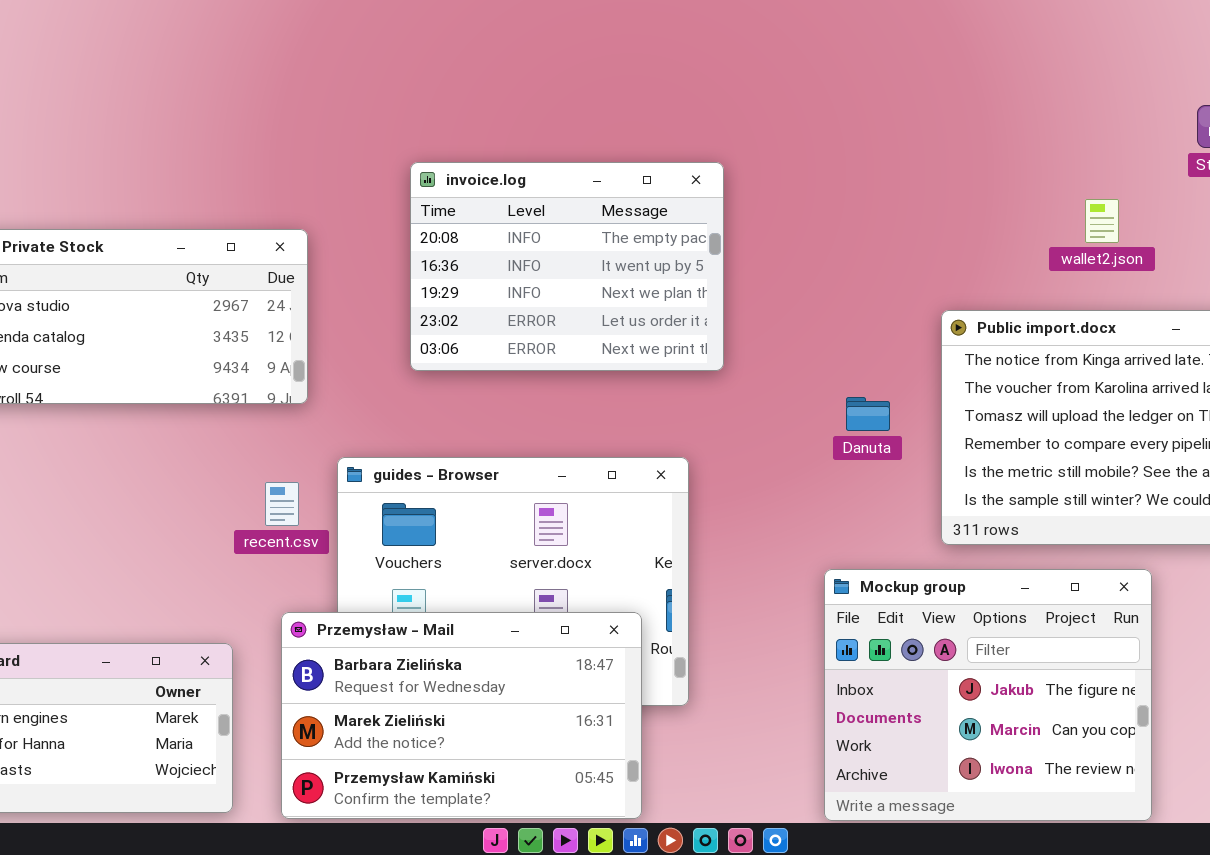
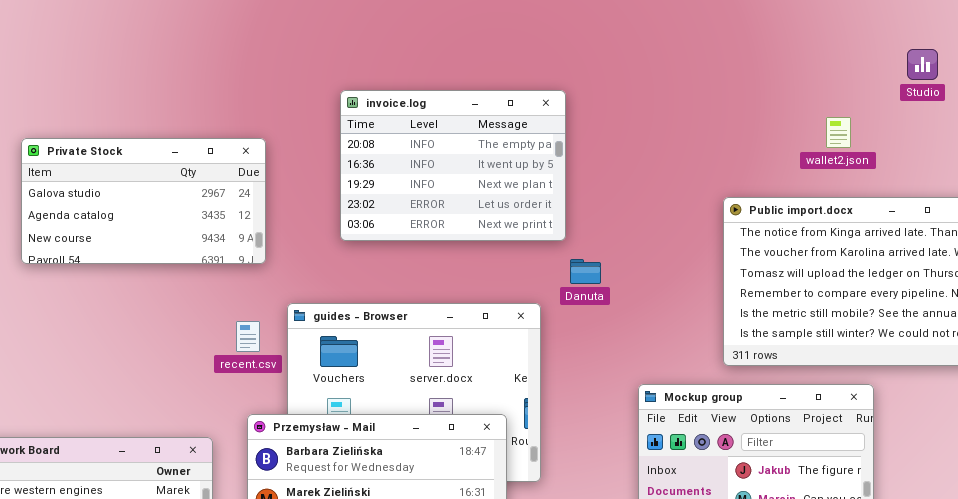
Danuta: [846,397,890,431] -> [570,259,601,284], moved

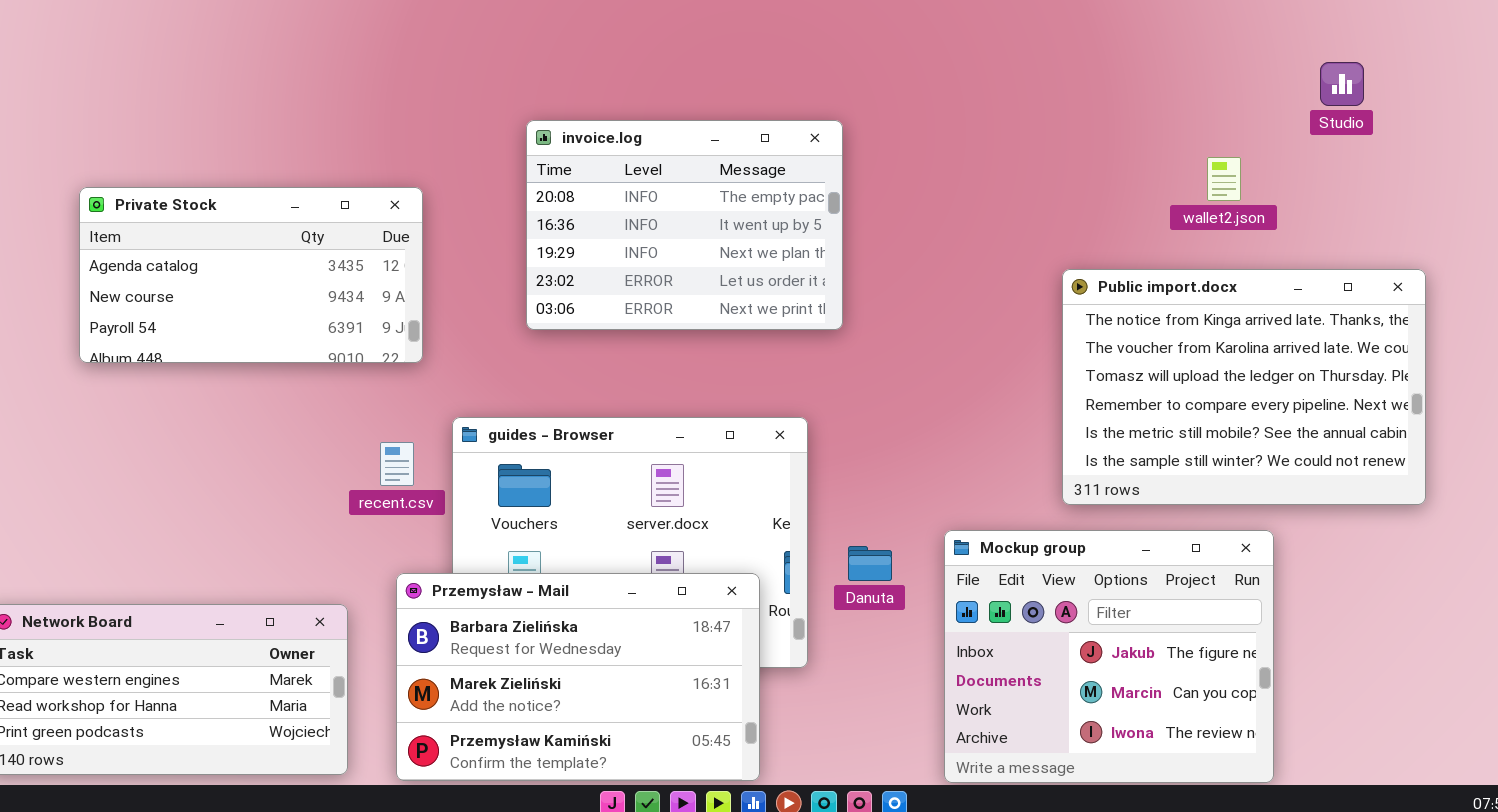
Private Stock: [21,138,266,264] -> [79,187,423,363], scrolled down 1 row
Danuta: [570,259,601,284] -> [848,546,892,581], moved

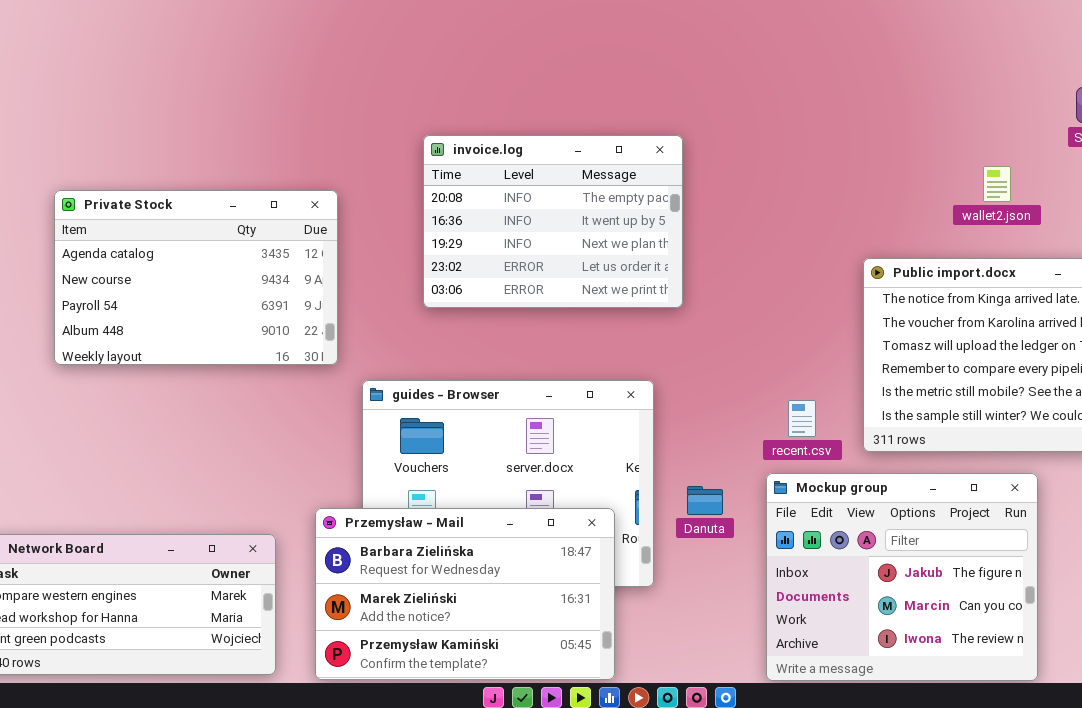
Private Stock: [79,187,423,363] -> [54,190,338,365], resized
recent.csv: [380,442,414,486] -> [788,400,816,437], moved

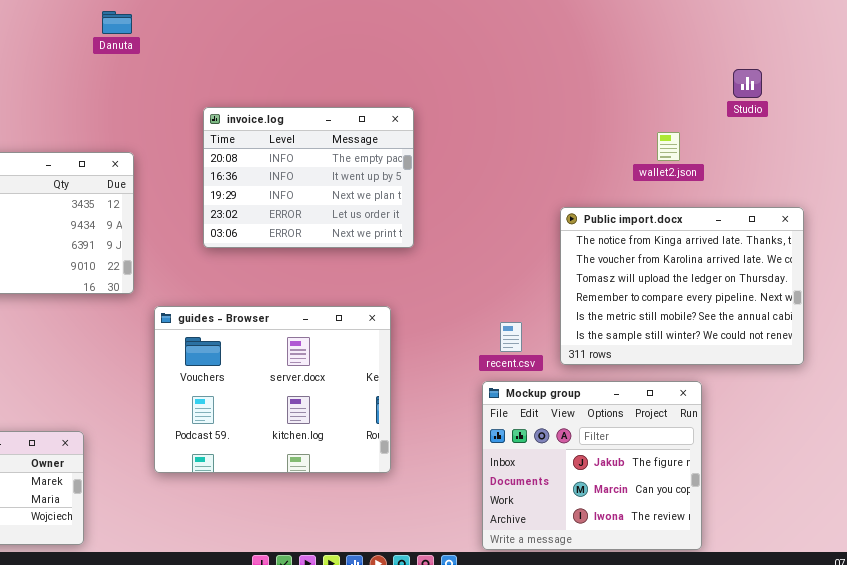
Danuta: [687,486,723,515] -> [102,11,132,34], moved
Przemysław - Mail: [315,508,615,680] -> none, closed

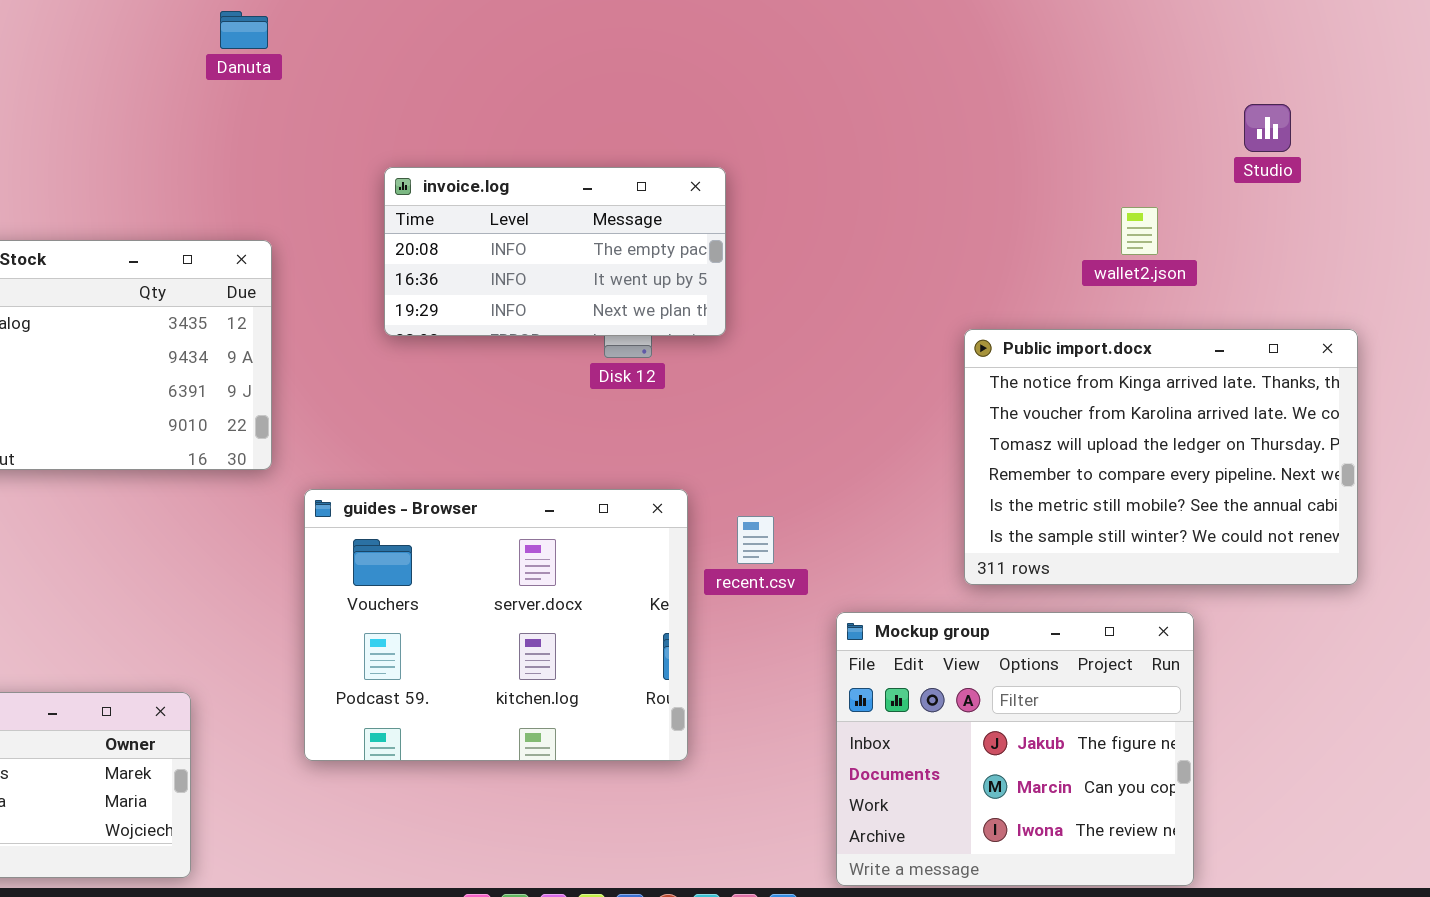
invoice.log: [203,107,414,248] -> [384,167,726,336], resized
recent.csv: [500,322,522,352] -> [737,516,774,564], moved

